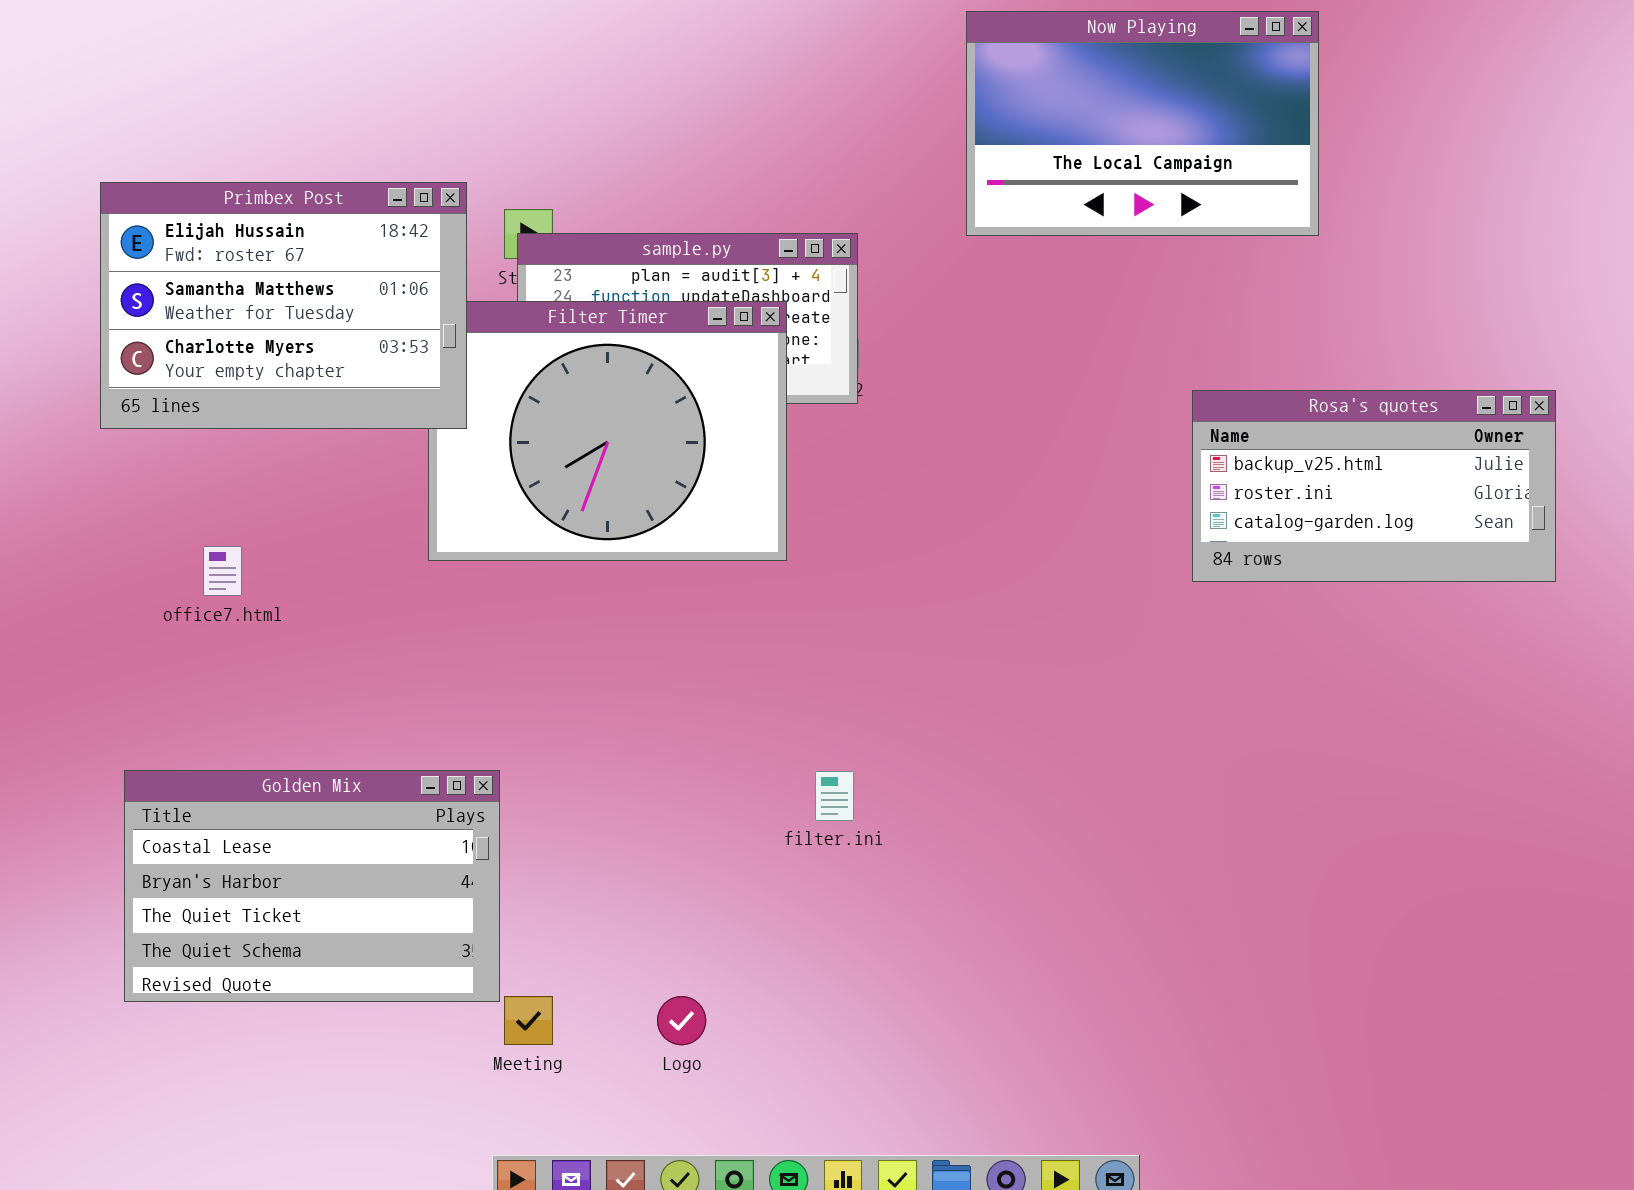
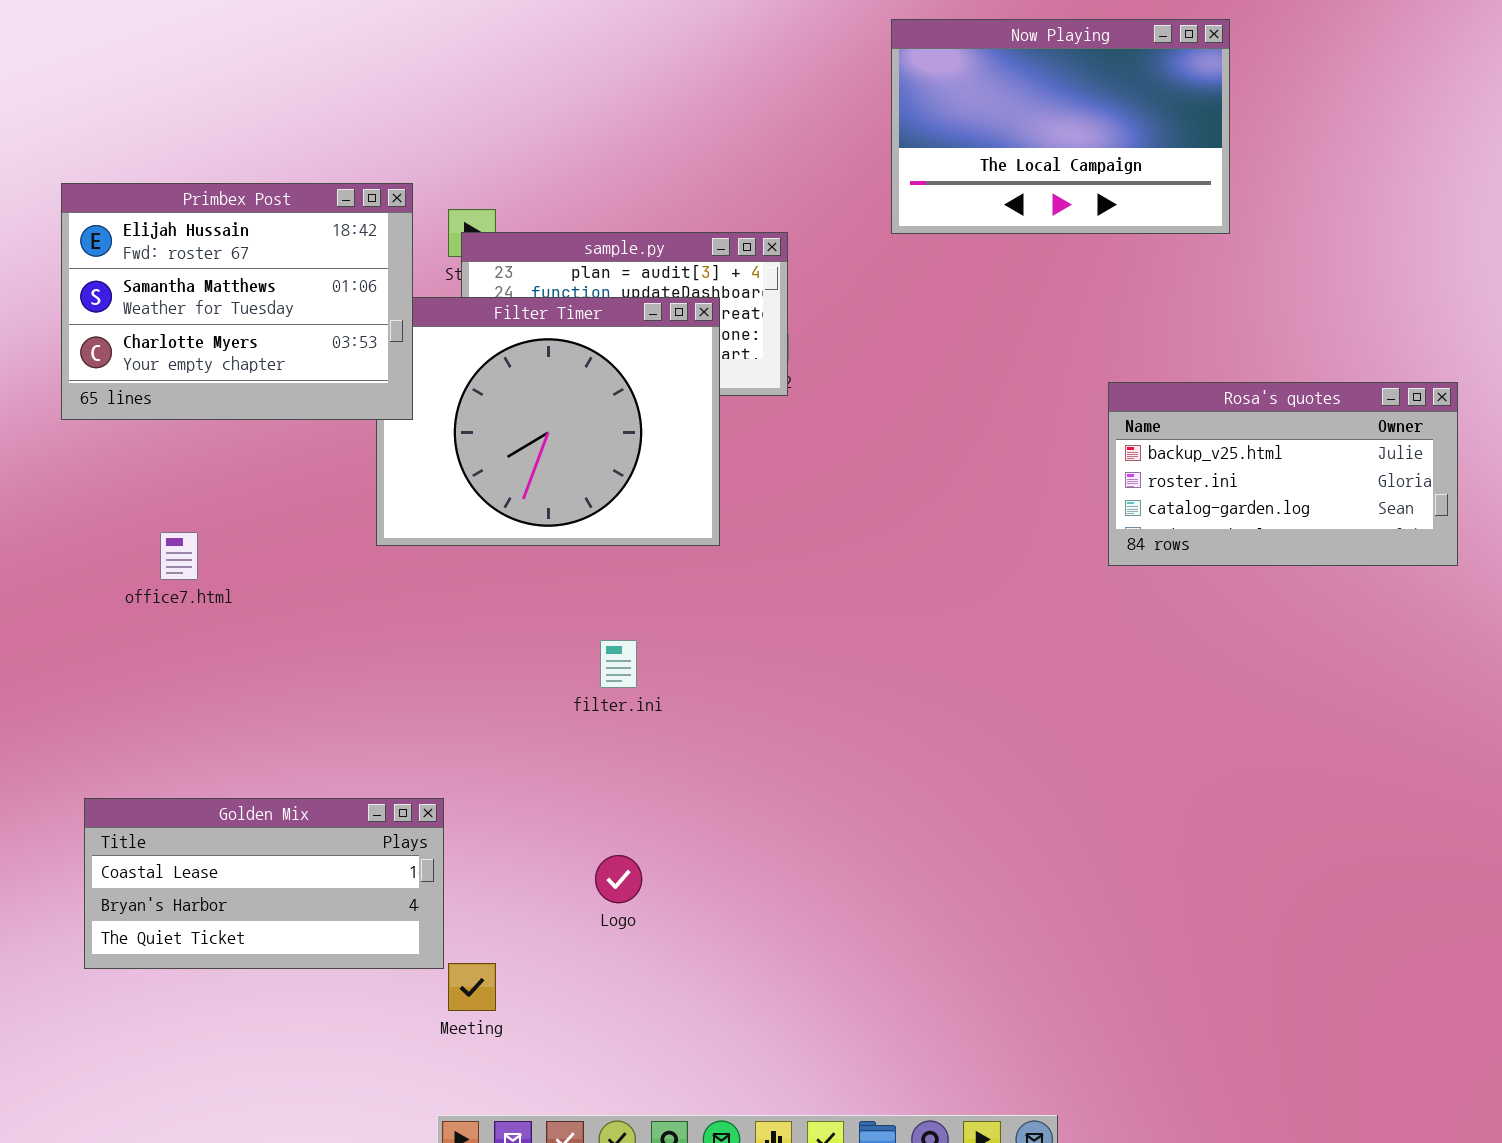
Golden Mix: [124,770,500,1002] -> [84,798,444,969], resized
filter.ini: [815,771,854,821] -> [600,640,637,688], moved
Logo: [657,996,706,1045] -> [595,855,642,903], moved

